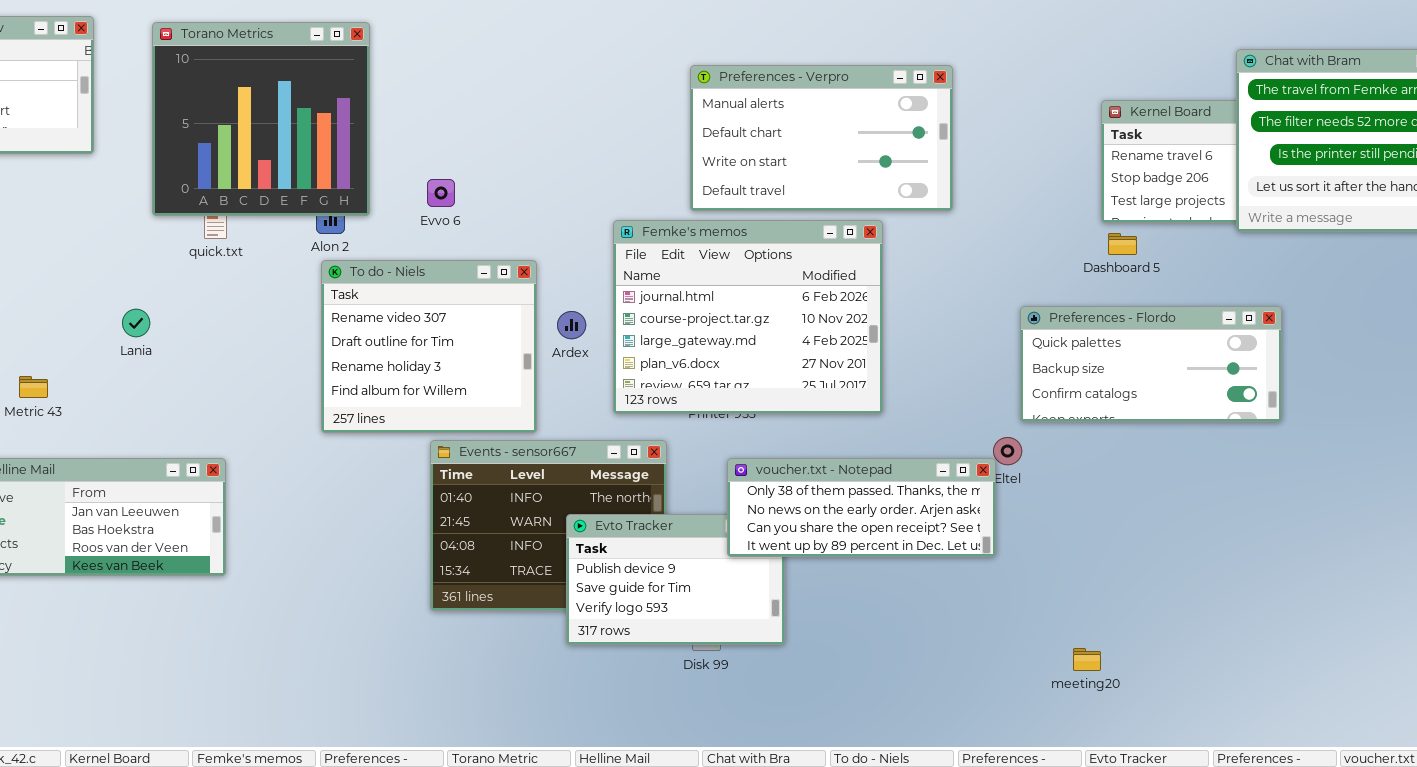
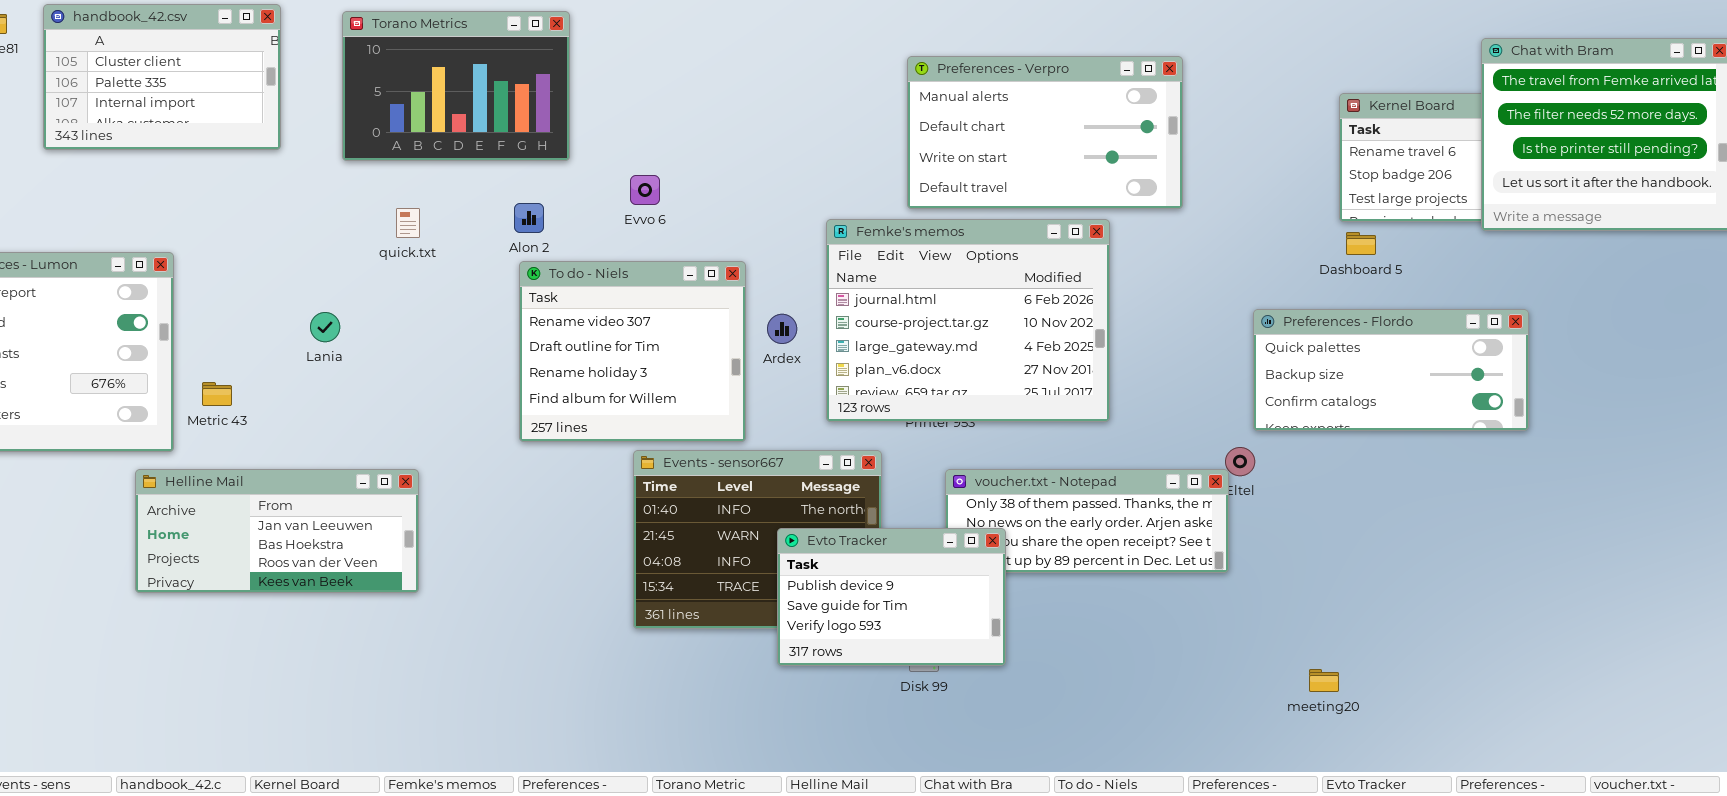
Torano Metrics: [152,22,370,216] -> [342,11,570,161], resized
Evto Tracker: [566,514,785,645] -> [777,528,1006,666], raised

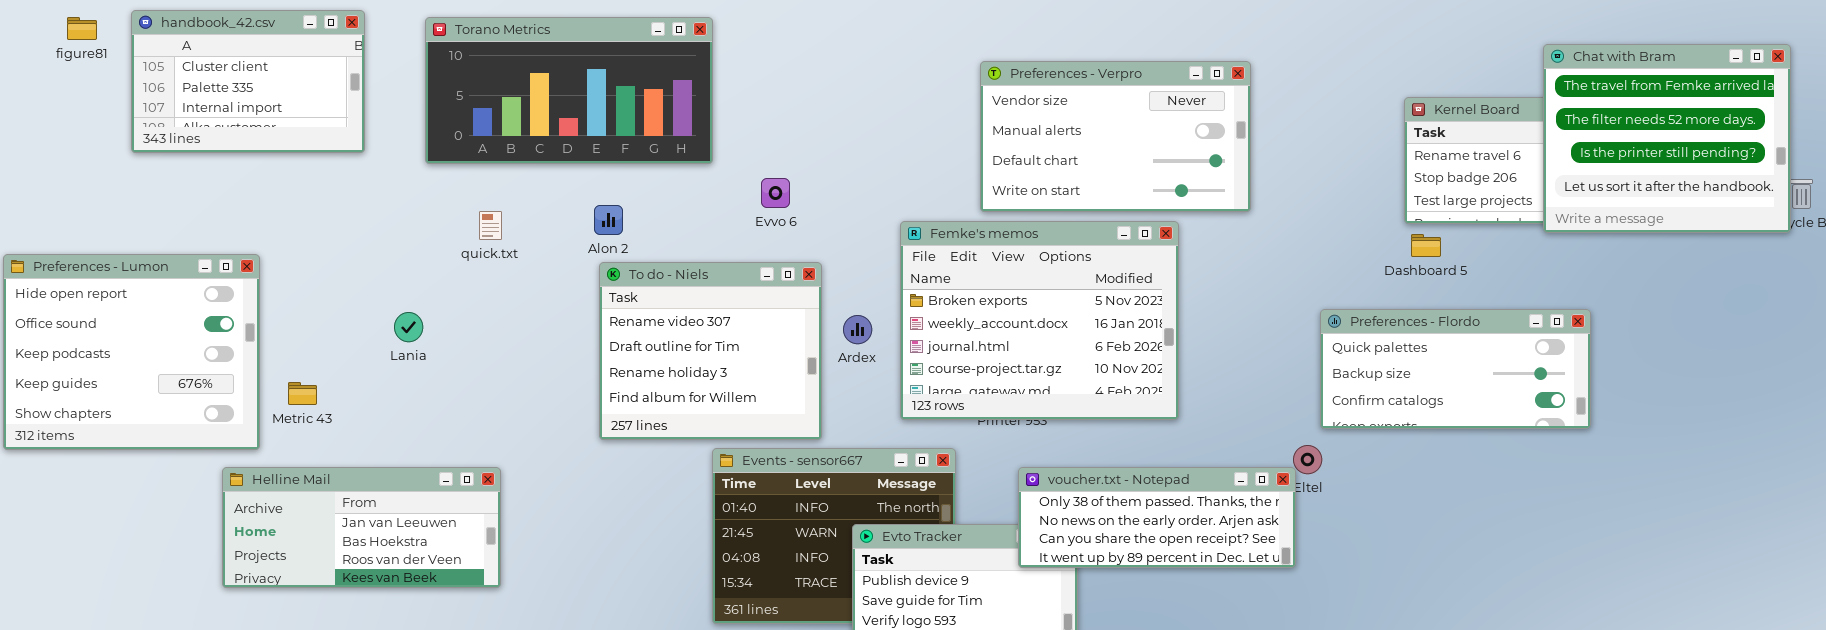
Torano Metrics: [342,11,570,161] -> [425,17,713,164], resized
Preferences - Verpro: [907,56,1183,209] -> [980,61,1251,212], scrolled up 1 row
Evvo 6: [630,175,660,205] -> [761,178,790,208], moved
Femke's memos: [826,219,1110,422] -> [900,221,1179,420], scrolled up 2 rows
voucher.txt - Notepad: [945,469,1229,573] -> [1018,467,1296,568], raised

